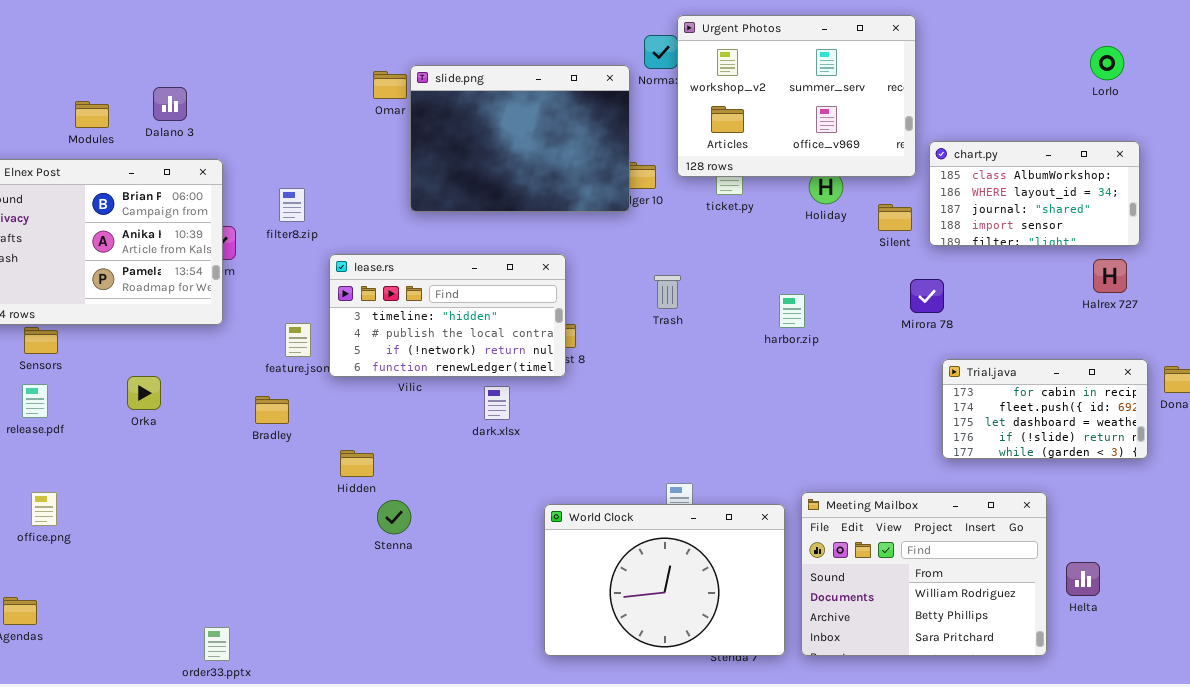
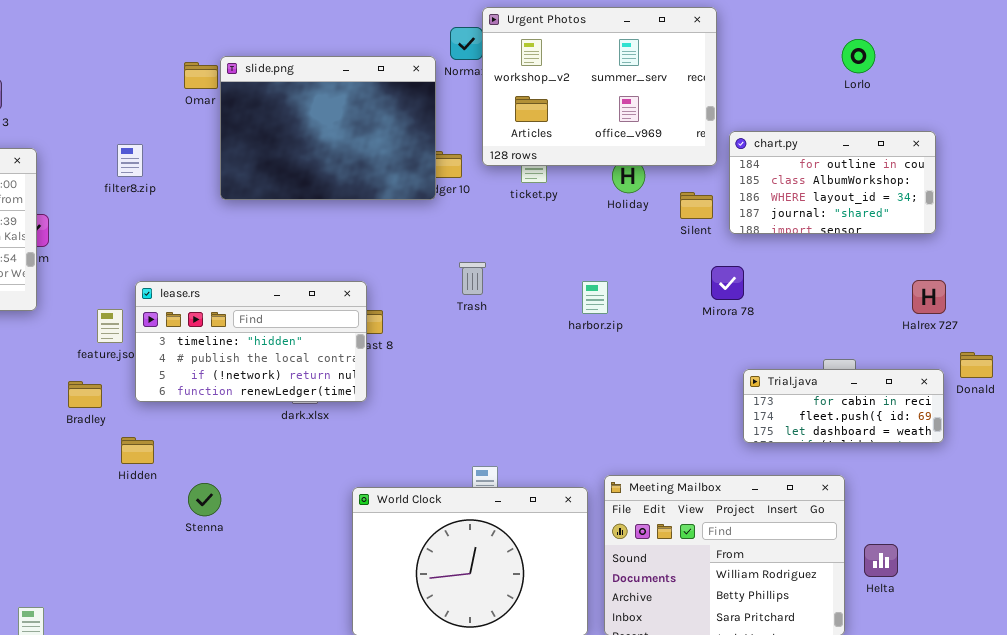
Lorlo: [1090,46,1124,80] -> [842,39,875,73], moved
chart.py: [929,141,1140,246] -> [729,131,936,234], scrolled up 1 row
filter8.zip: [279,188,305,222] -> [117,144,143,177], moved
lease.rs: [329,254,566,377] -> [135,281,367,402], moved
Halrex 727: [1093,259,1127,293] -> [912,280,946,314], moved
Trial.java: [942,359,1148,459] -> [743,369,944,443], resized
Hidden: [340,450,374,477] -> [121,437,154,464], moved

